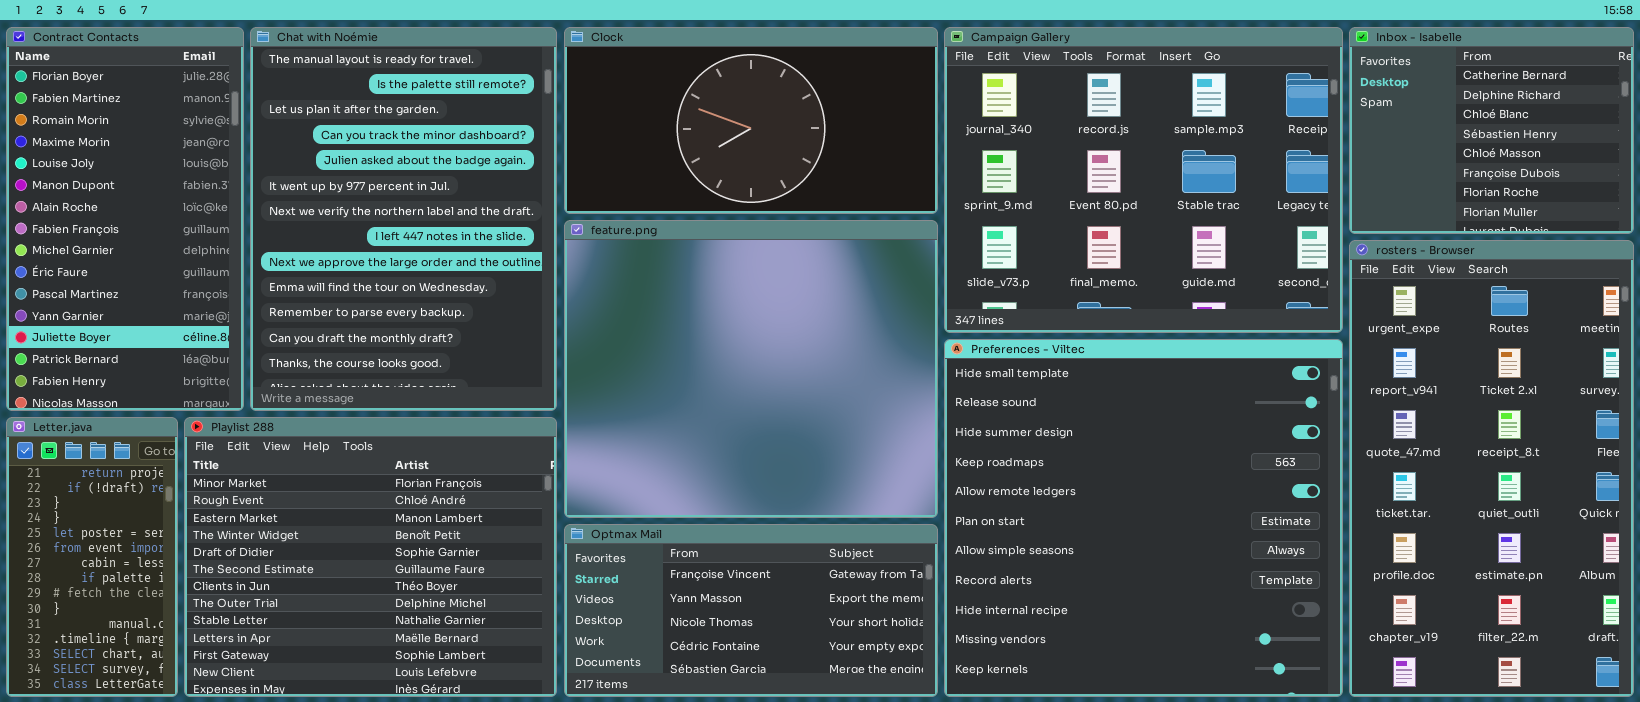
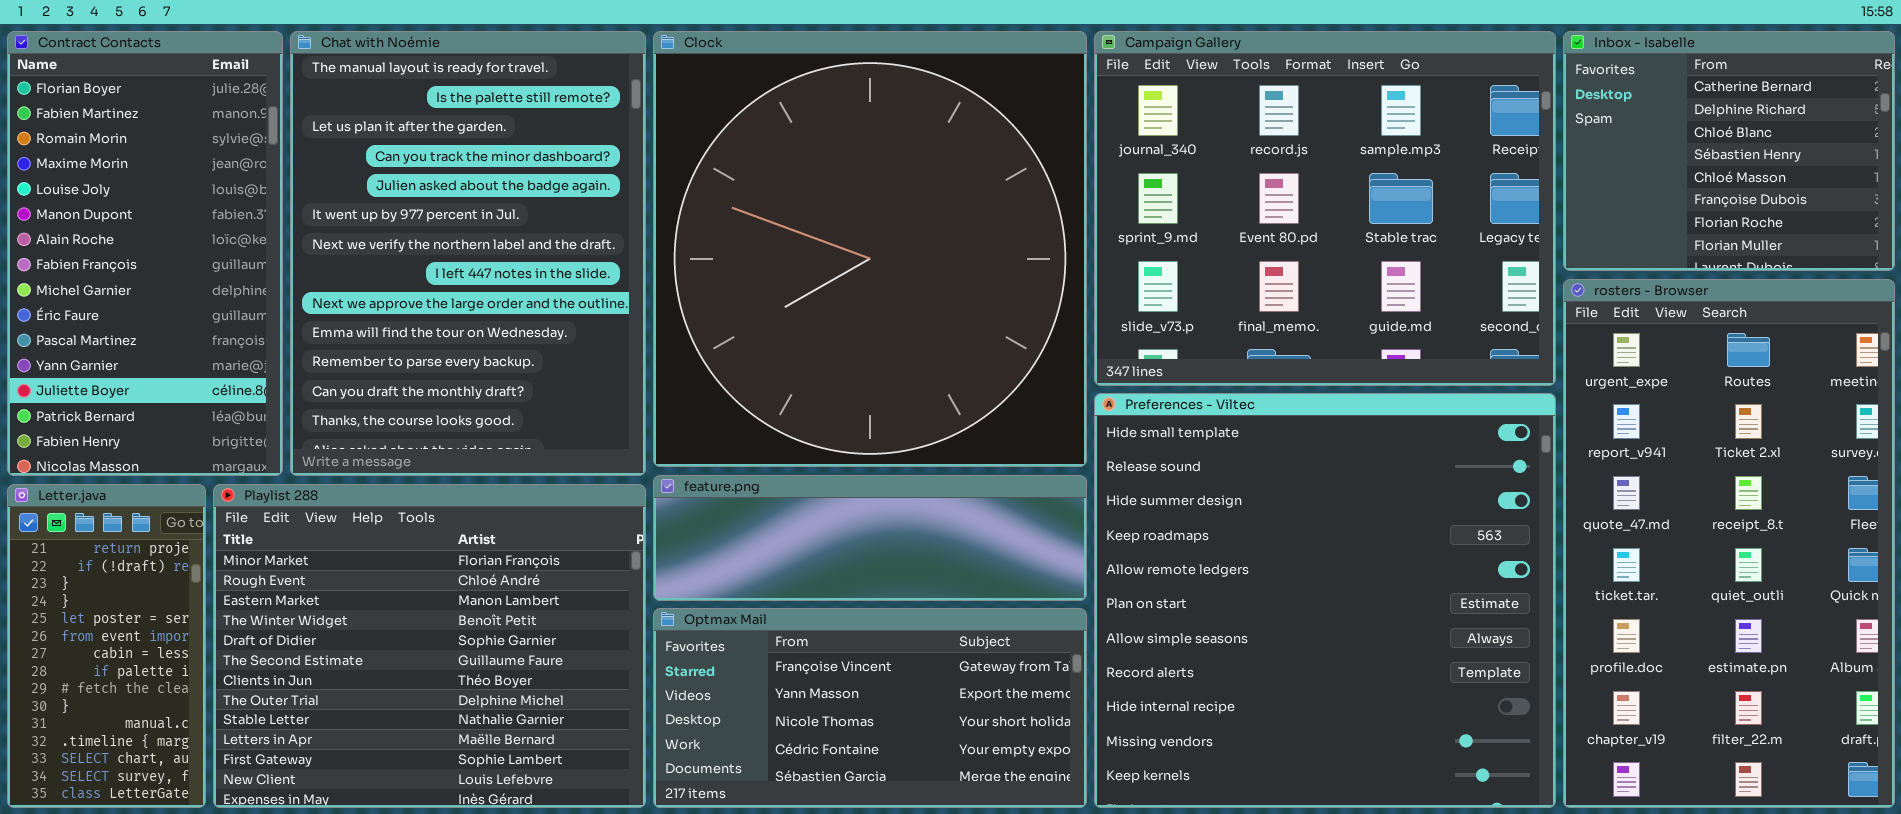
Clock: [564,27,938,214] -> [653,31,1087,467], resized
feature.png: [564,220,938,518] -> [653,475,1087,601], resized

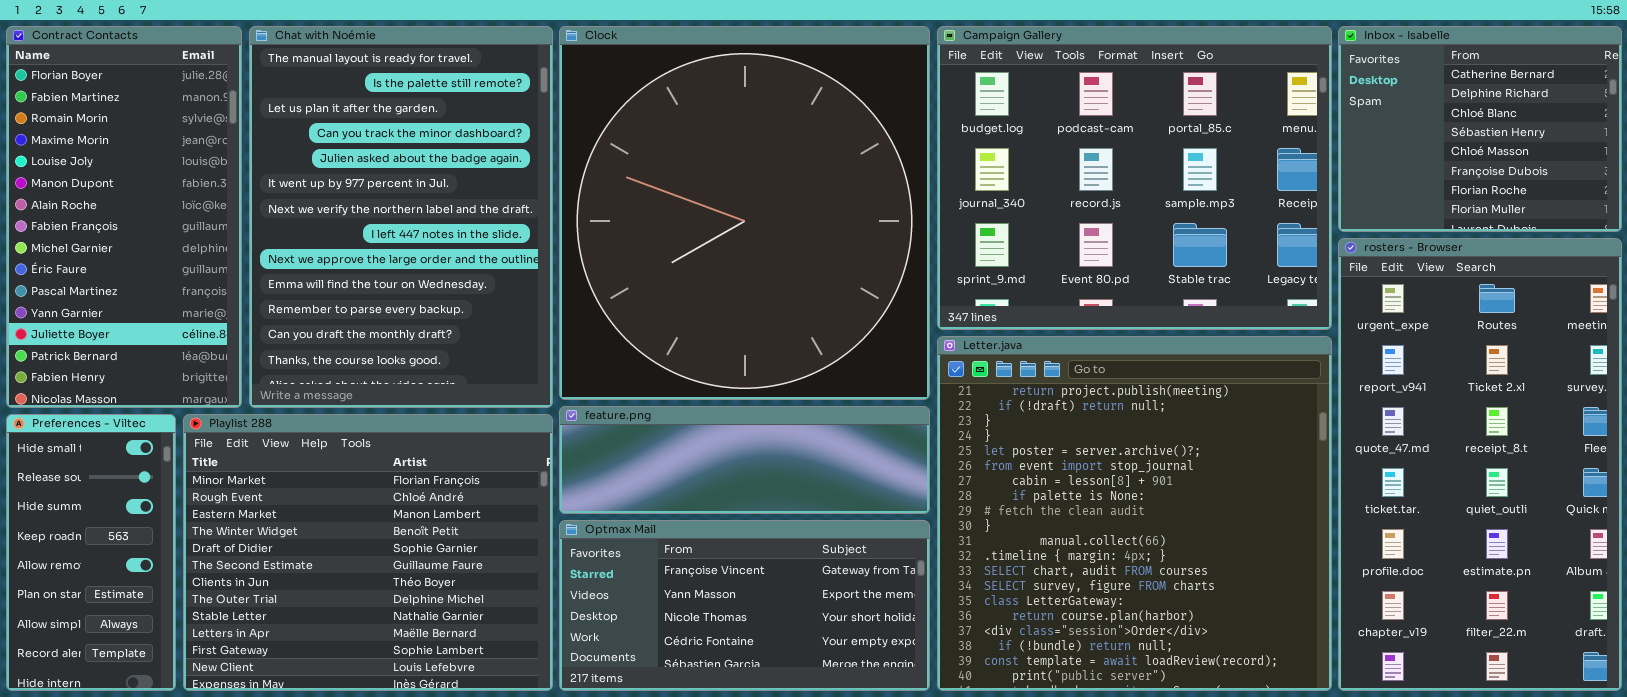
Campaign Gallery: [1094,31,1556,386] -> [937,26,1332,330], scrolled up 1 row
Preferences - Viltec: [1094,393,1556,808] -> [6,414,176,691], moved, resized
Letter.java: [7,484,206,808] -> [937,336,1332,691], moved, resized

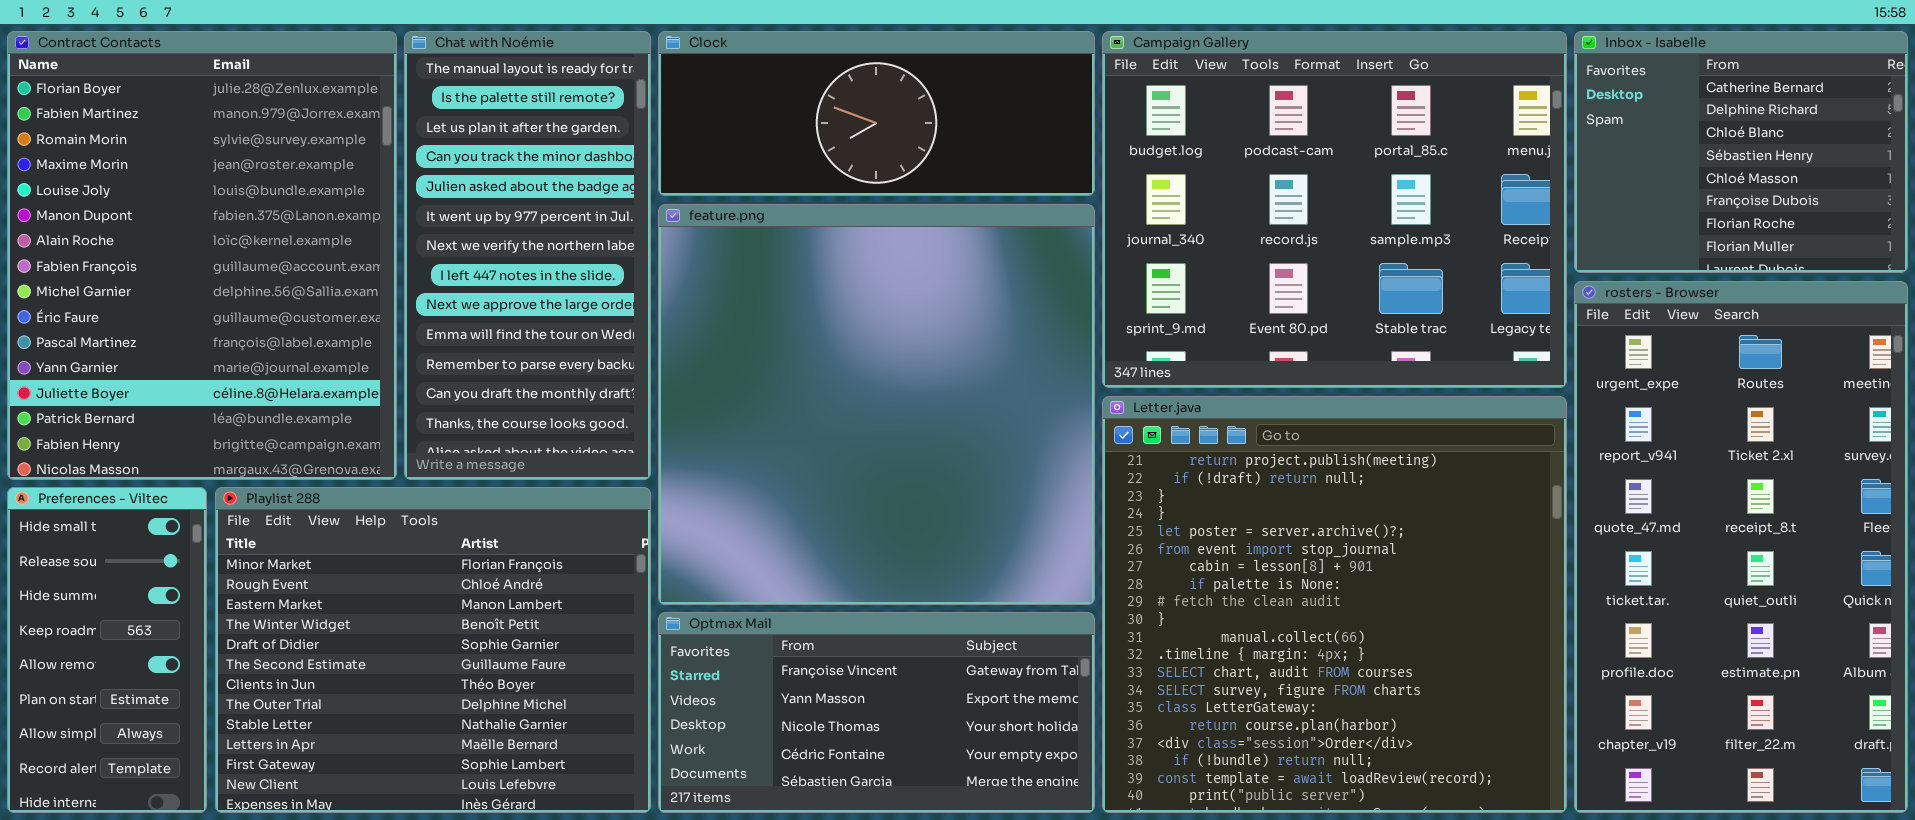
Contract Contacts: [6,26,242,408] -> [7,31,397,480], resized
Chat with Noémie: [249,26,553,408] -> [404,31,651,480], resized
Clock: [559,26,930,400] -> [658,31,1095,196], resized
feature.png: [559,406,930,514] -> [658,204,1095,605], resized

